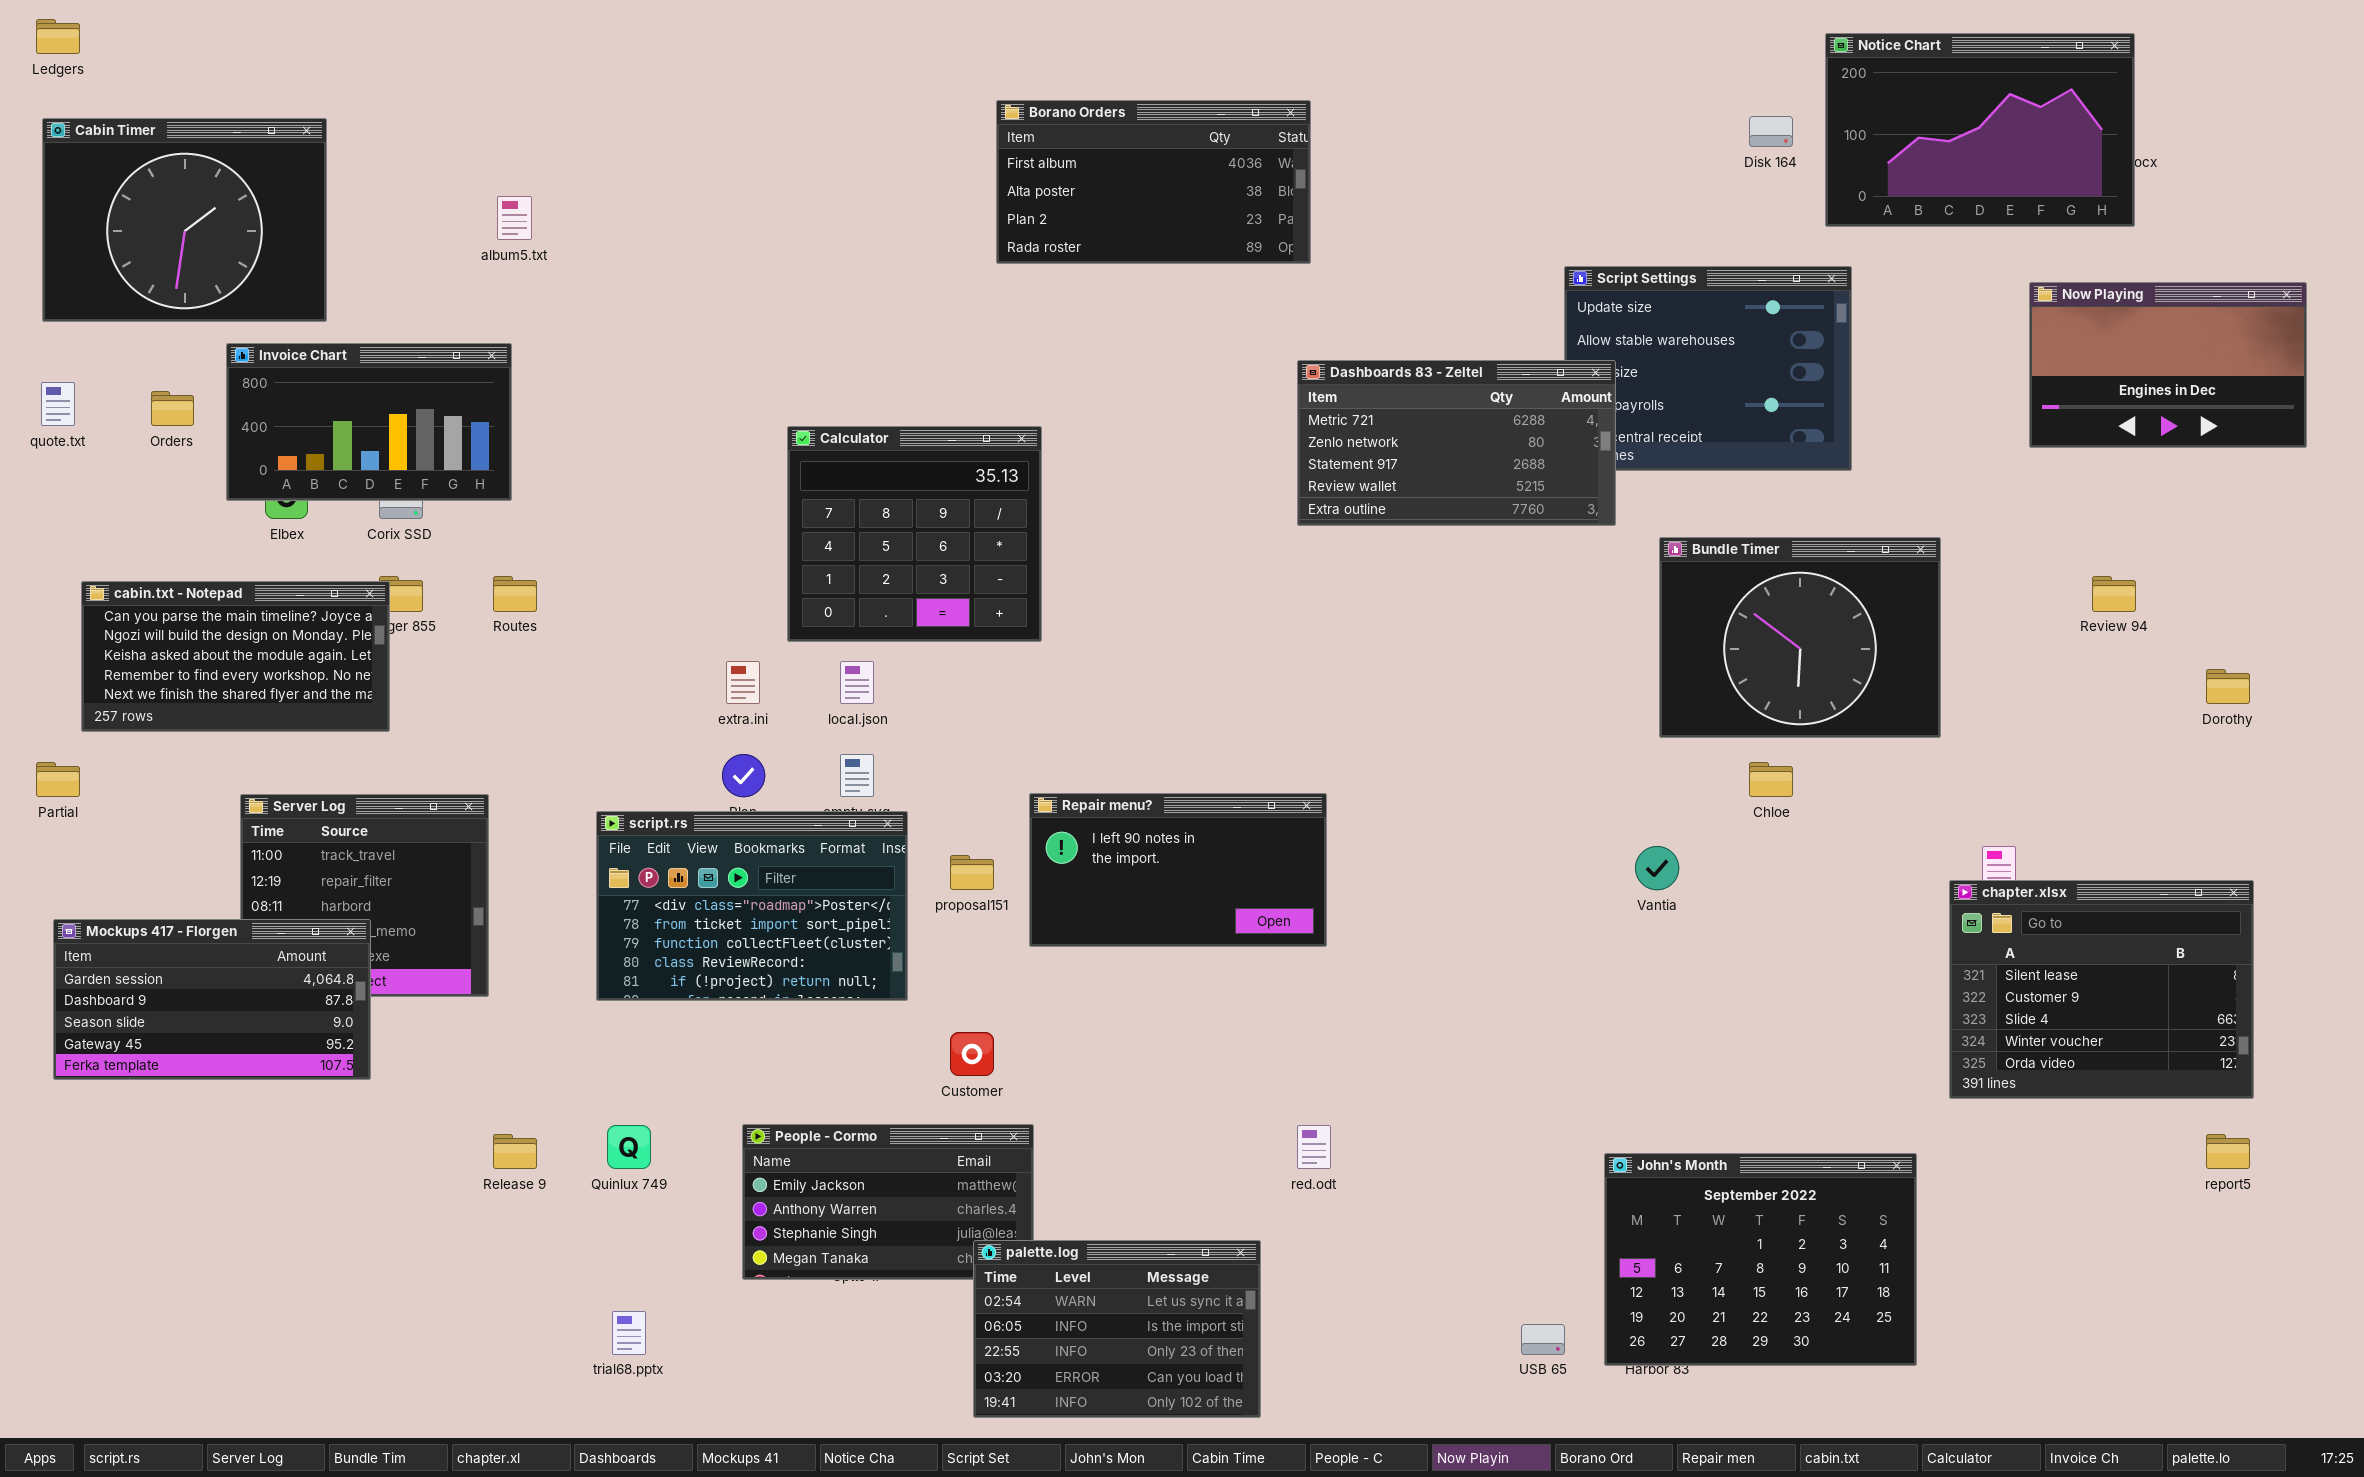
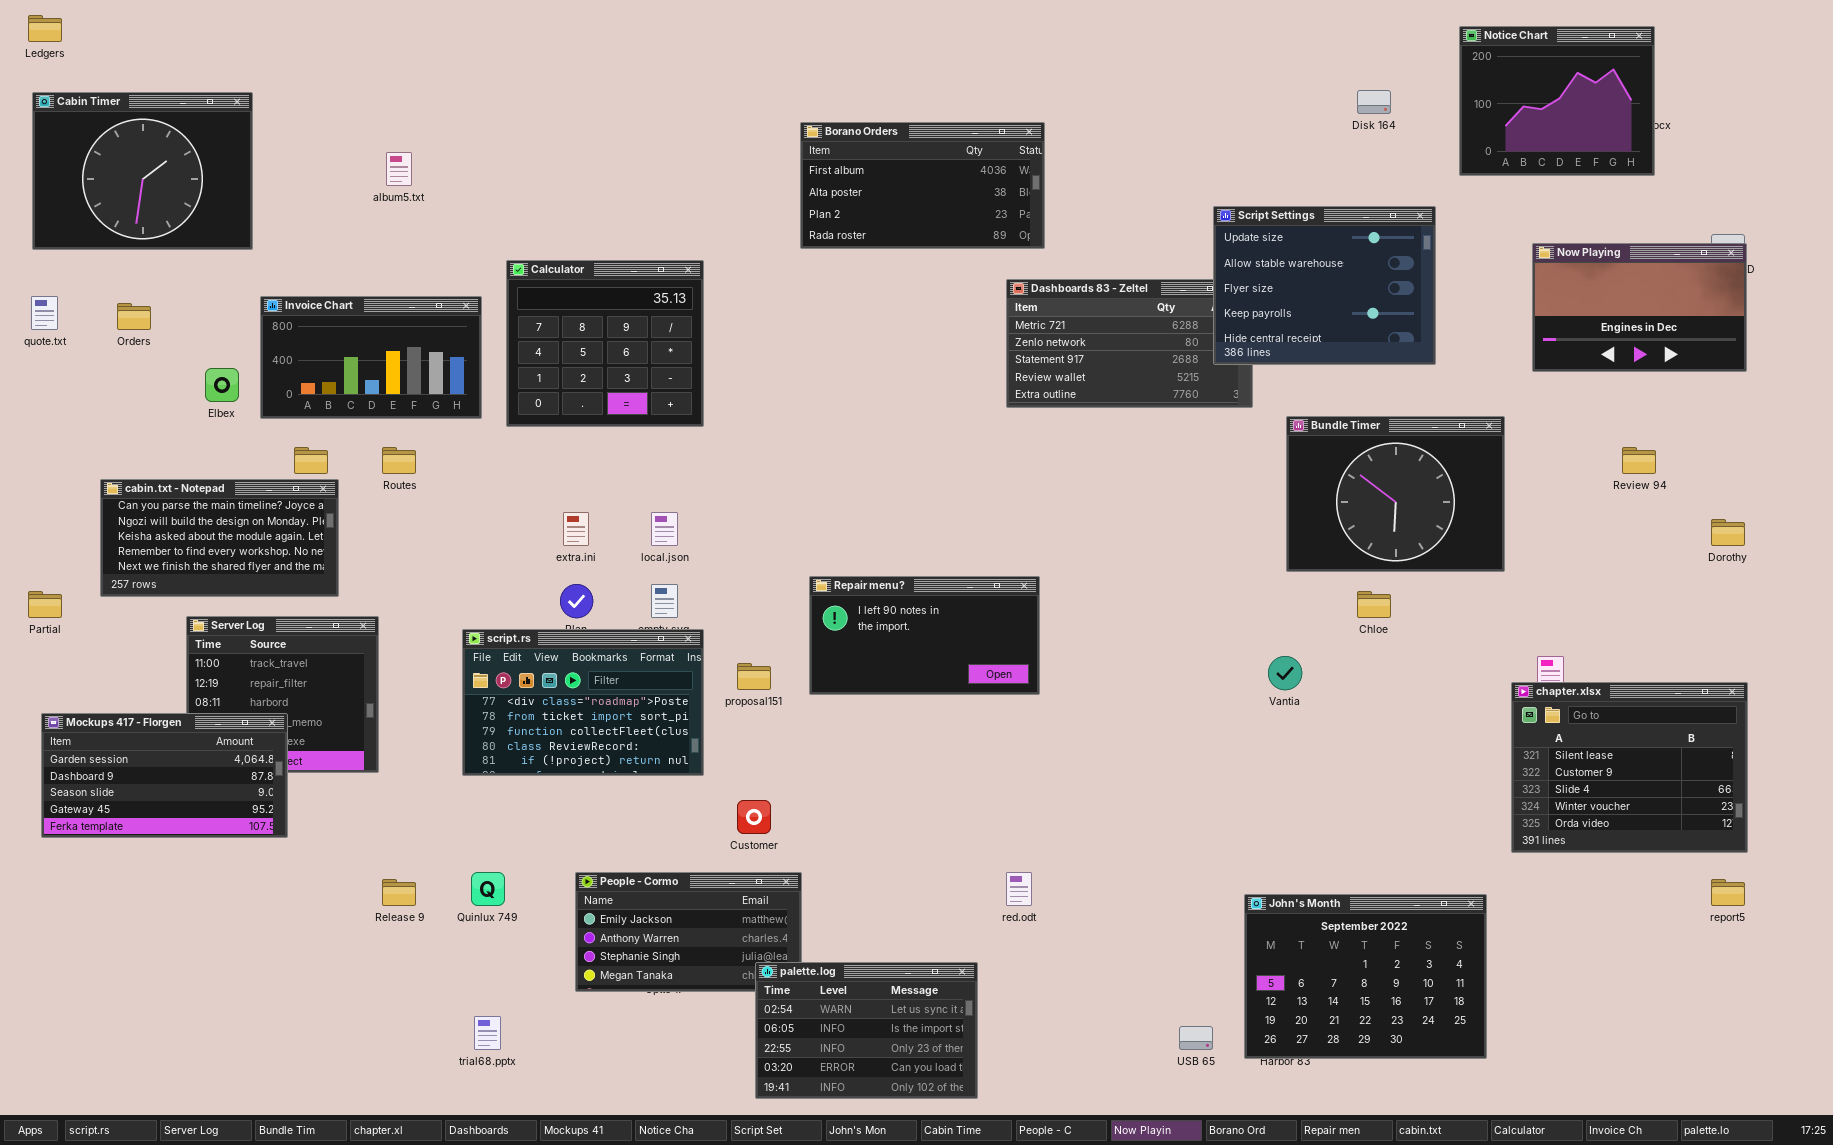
Notice Chart: [1825,33,2135,227] -> [1459,26,1655,176], resized
Borano Orders: [996,100,1311,264] -> [800,122,1045,249], moved
Script Settings: [1564,266,1852,471] -> [1213,206,1436,365], raised
Now Playing: [2029,282,2307,448] -> [1532,243,1747,372], moved
Invoice Chart: [226,343,512,501] -> [260,296,482,419], moved
Calculator: [787,426,1042,642] -> [506,260,704,427], moved
cabin.txt - Notepad: [81,581,390,732] -> [100,479,339,597], moved
Repair menu?: [1029,793,1327,947] -> [809,576,1040,695], moved

